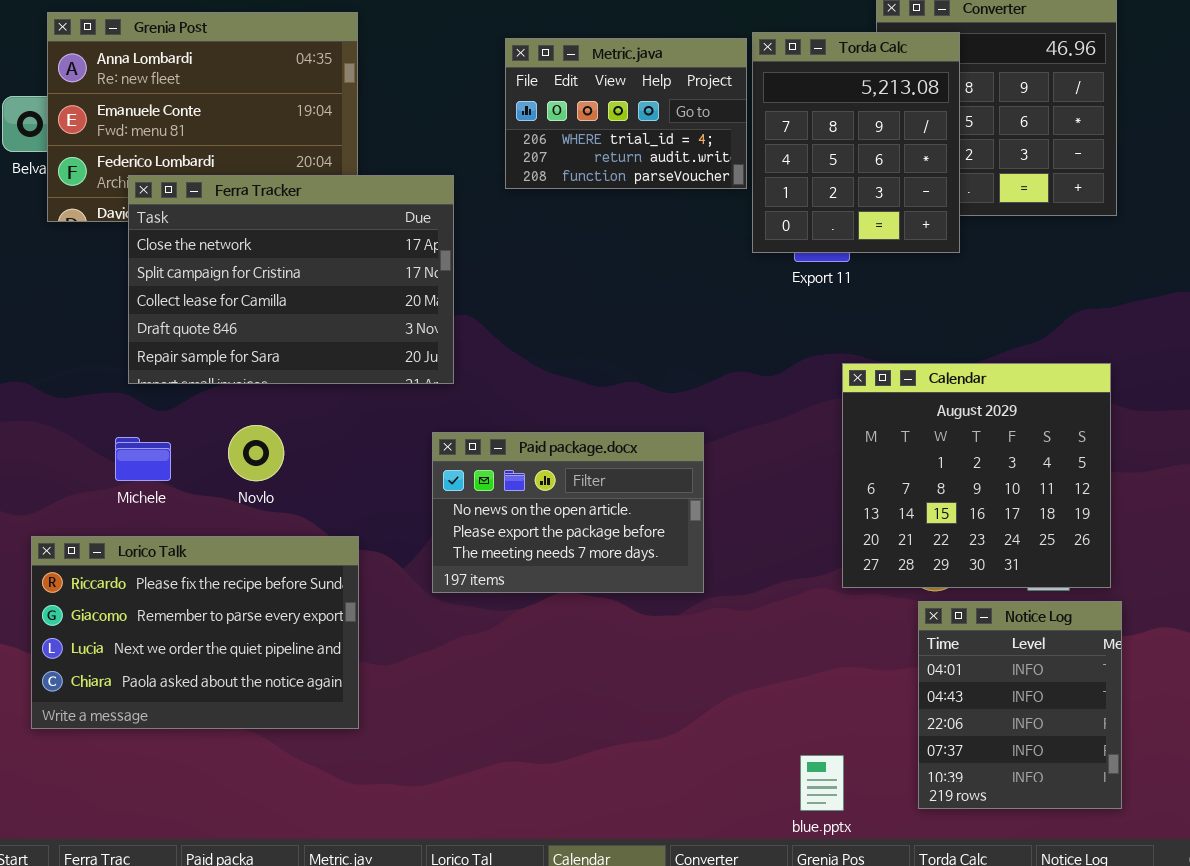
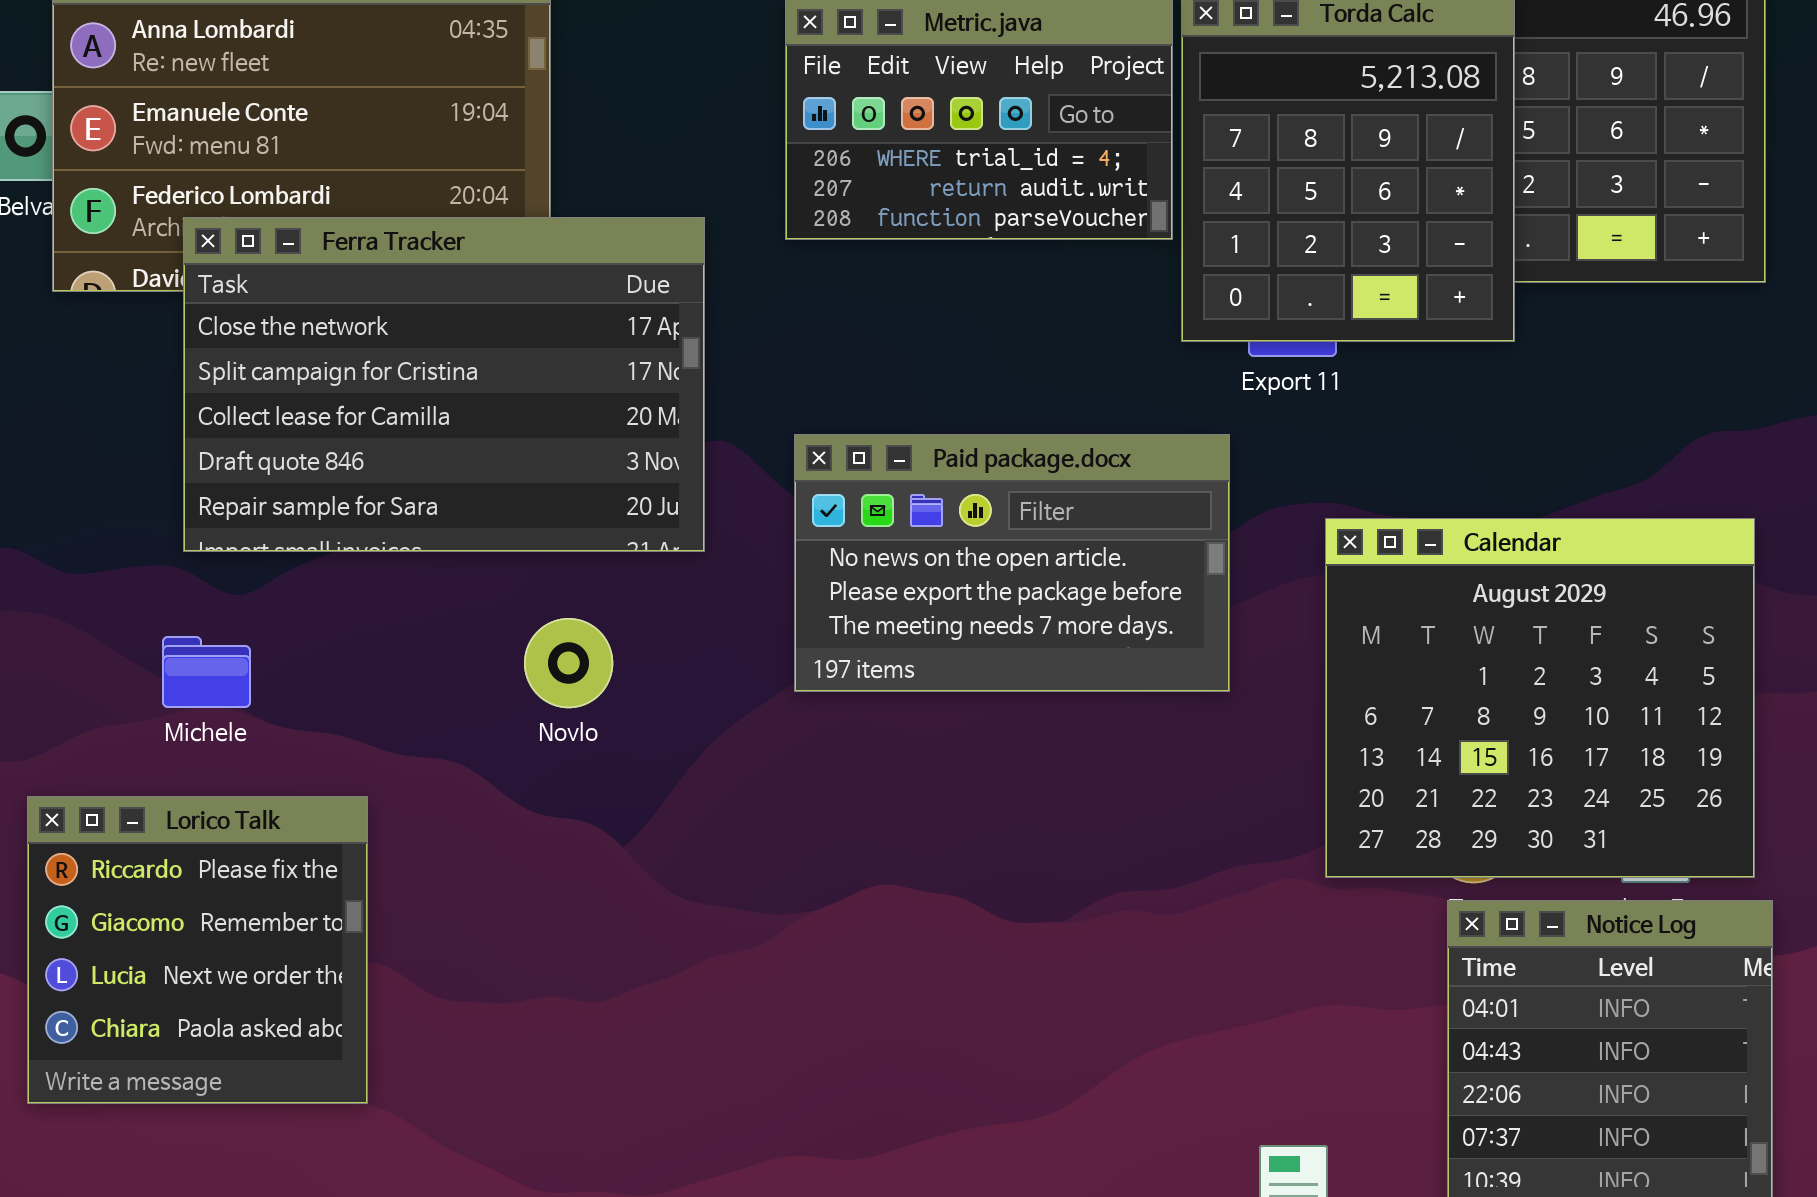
Novlo: [228,425,284,481] -> [524,618,613,708], moved
Paid package.docx: [432,432,704,593] -> [794,434,1230,692], moved
Lorico Talk: [31,536,359,729] -> [27,796,368,1104], resized

